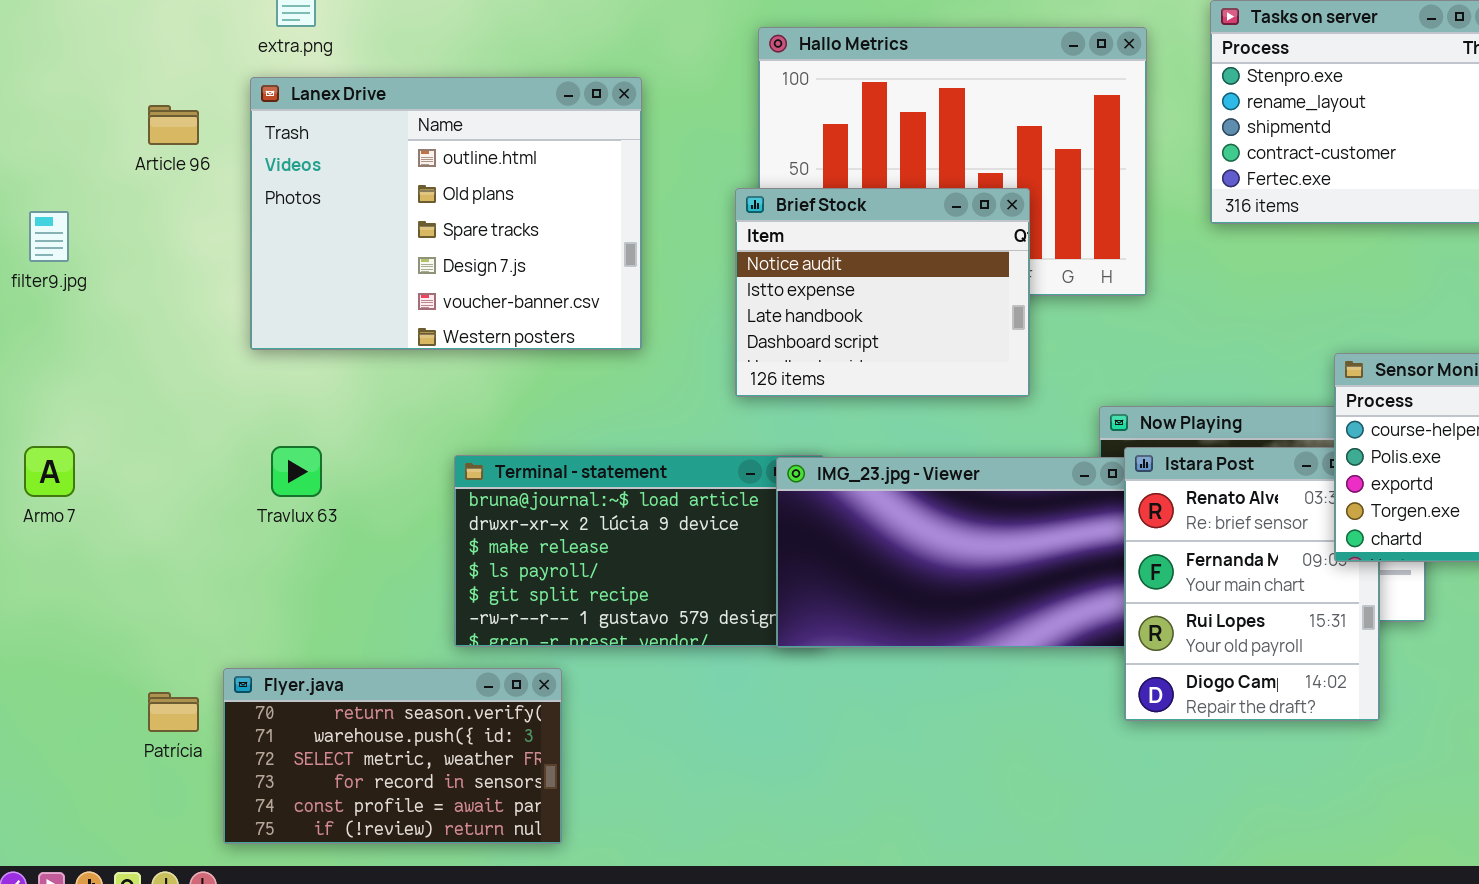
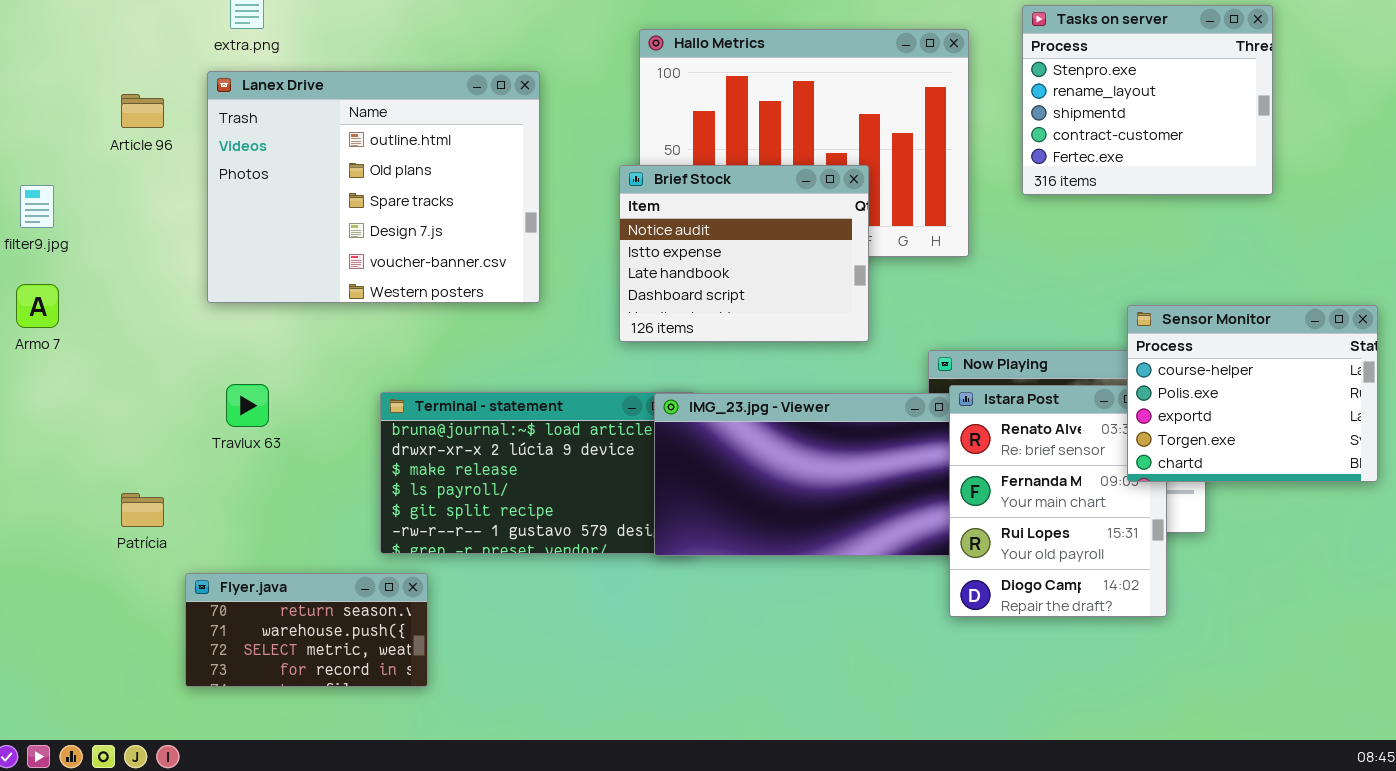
Armo 7: [24,446,75,497] -> [16,284,59,328], moved
Flyer.java: [223,668,562,844] -> [185,573,428,687], resized
Patrícia: [148,692,199,732] -> [121,493,164,527], moved

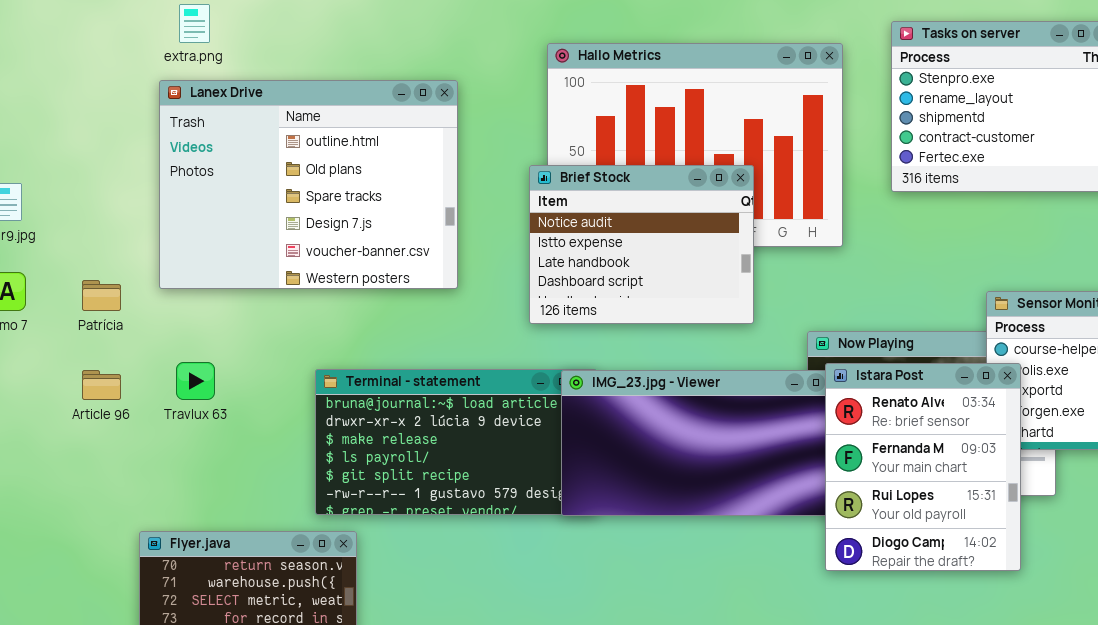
Article 96: [121,94,164,128] -> [82,370,121,400], moved
Istara Post: [949,385,1167,617] -> [825,363,1021,571], raised
Patrícia: [121,493,164,527] -> [82,280,121,311], moved

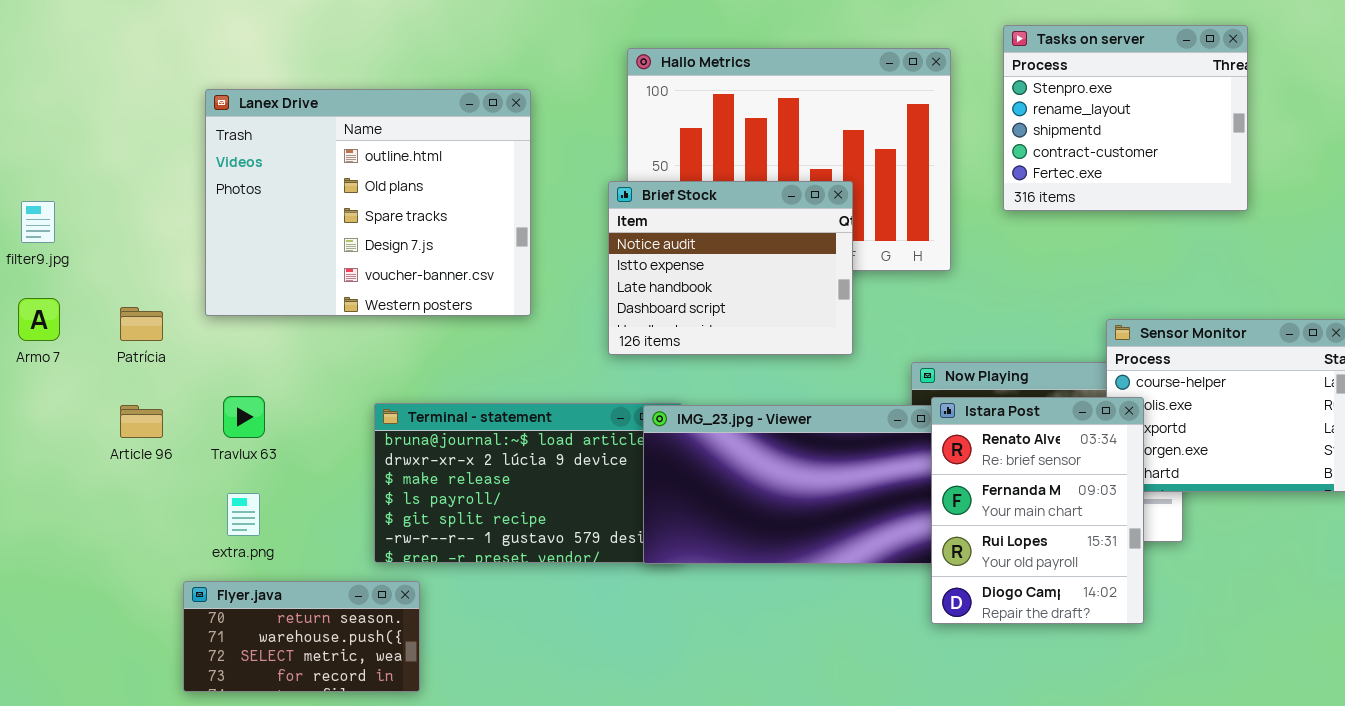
extra.png: [179,4,210,43] -> [227,493,260,536], moved

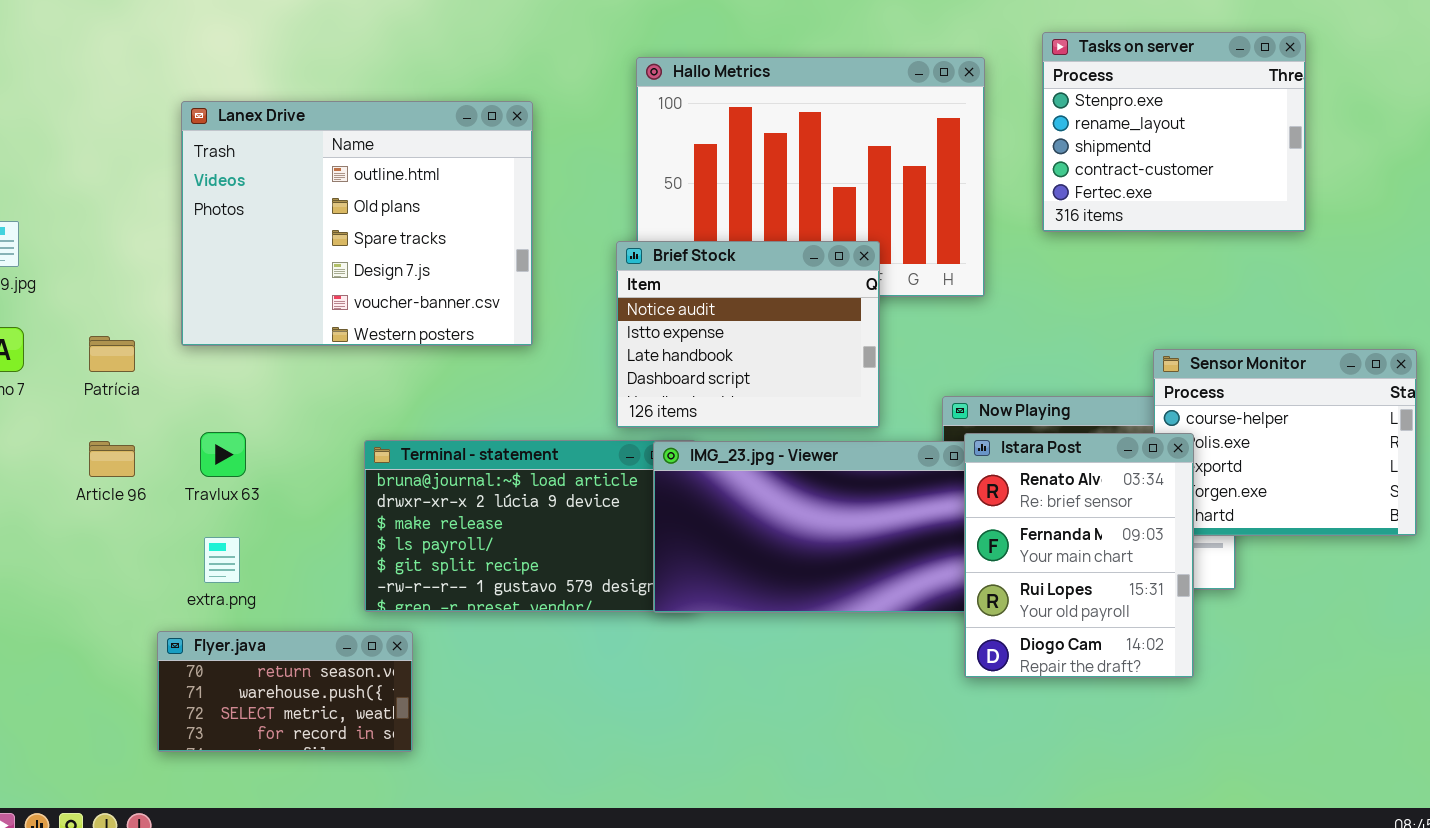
Brief Stock: [608,181,853,355] -> [616,241,880,428], moved

